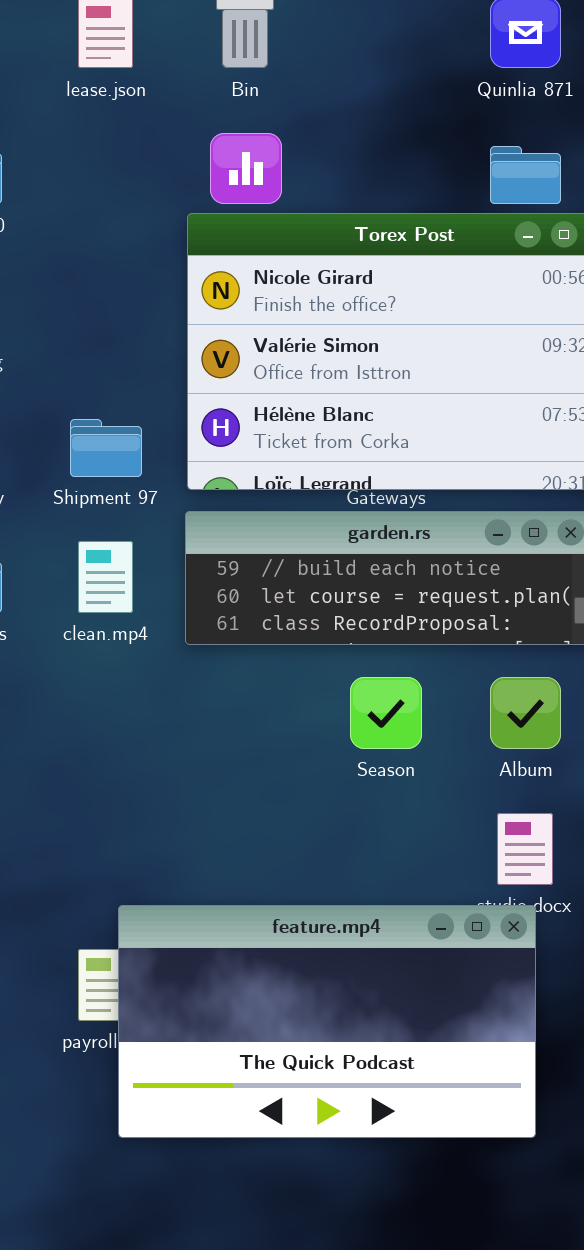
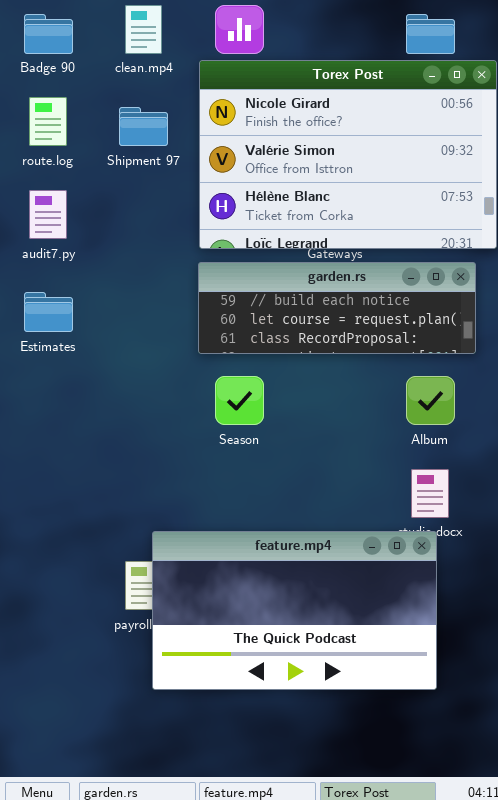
Shipment 97: [70,419,142,477] -> [119,107,168,146], moved
clean.mp4: [78,541,133,613] -> [125,5,162,54], moved
Season: [350,677,422,749] -> [215,376,264,425], moved

